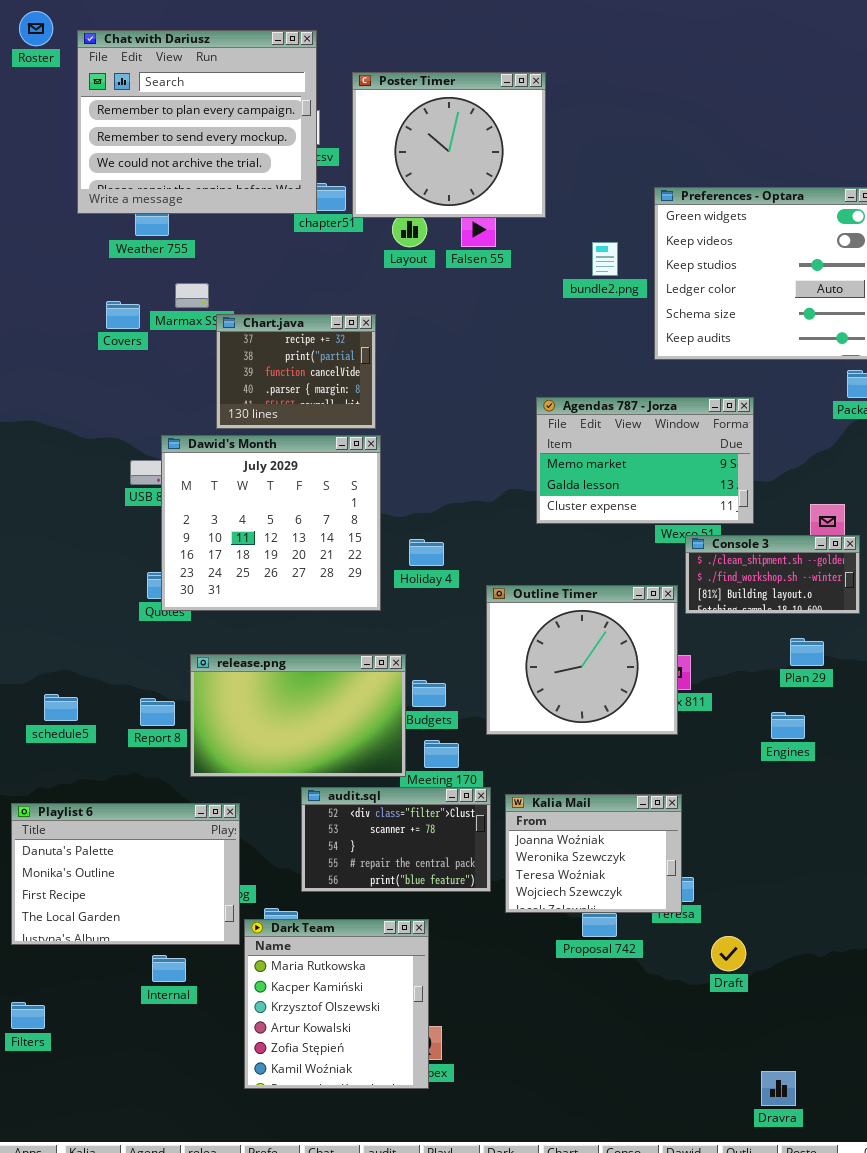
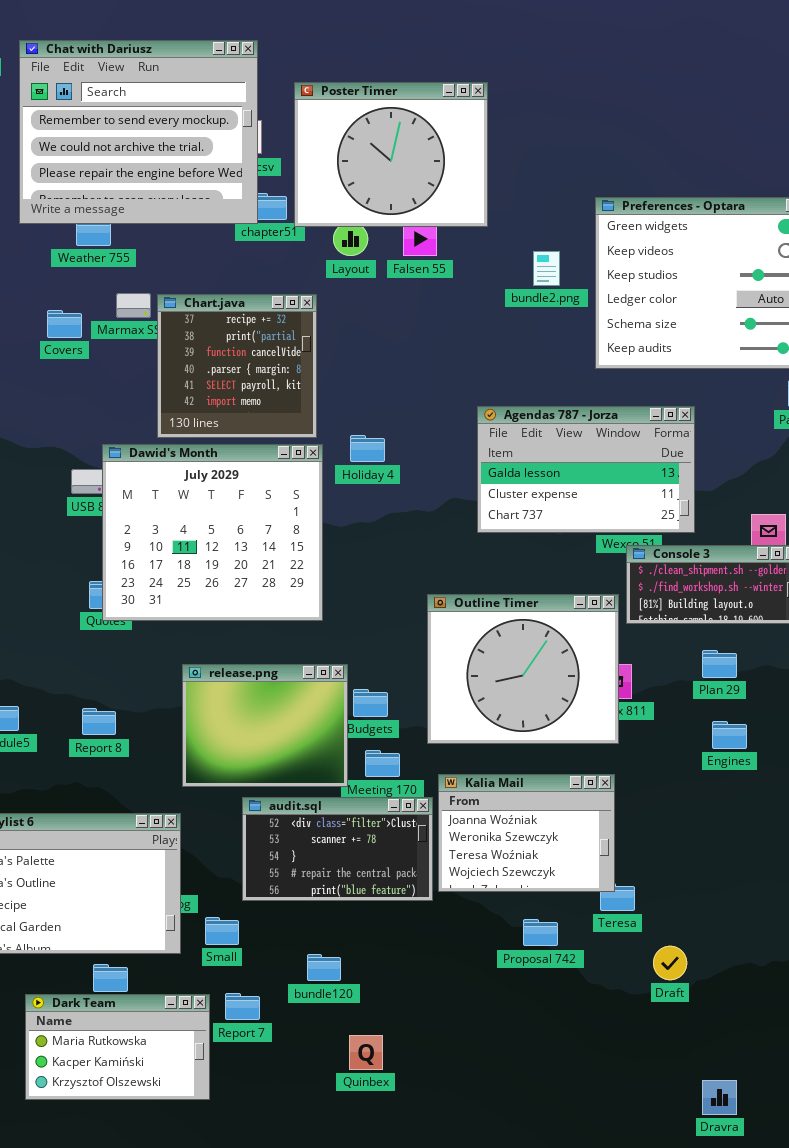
Chat with Dariusz: [77,30,317,214] -> [19,40,258,224], scrolled down 1 row
Chart.java: [216,314,376,429] -> [157,294,317,438], resized
Agendas 787 - Jorza: [536,397,754,524] -> [477,406,695,533], scrolled down 1 row
Holiday 4: [409,539,444,566] -> [350,435,385,462], moved
Plan 29: [790,638,824,666] -> [702,650,737,678], moved
release.png: [190,654,406,777] -> [182,664,348,787], resized
Kalia Mail: [505,794,682,913] -> [438,774,615,892], moved
Dark Team: [244,919,429,1089] -> [25,994,210,1100], moved, resized

